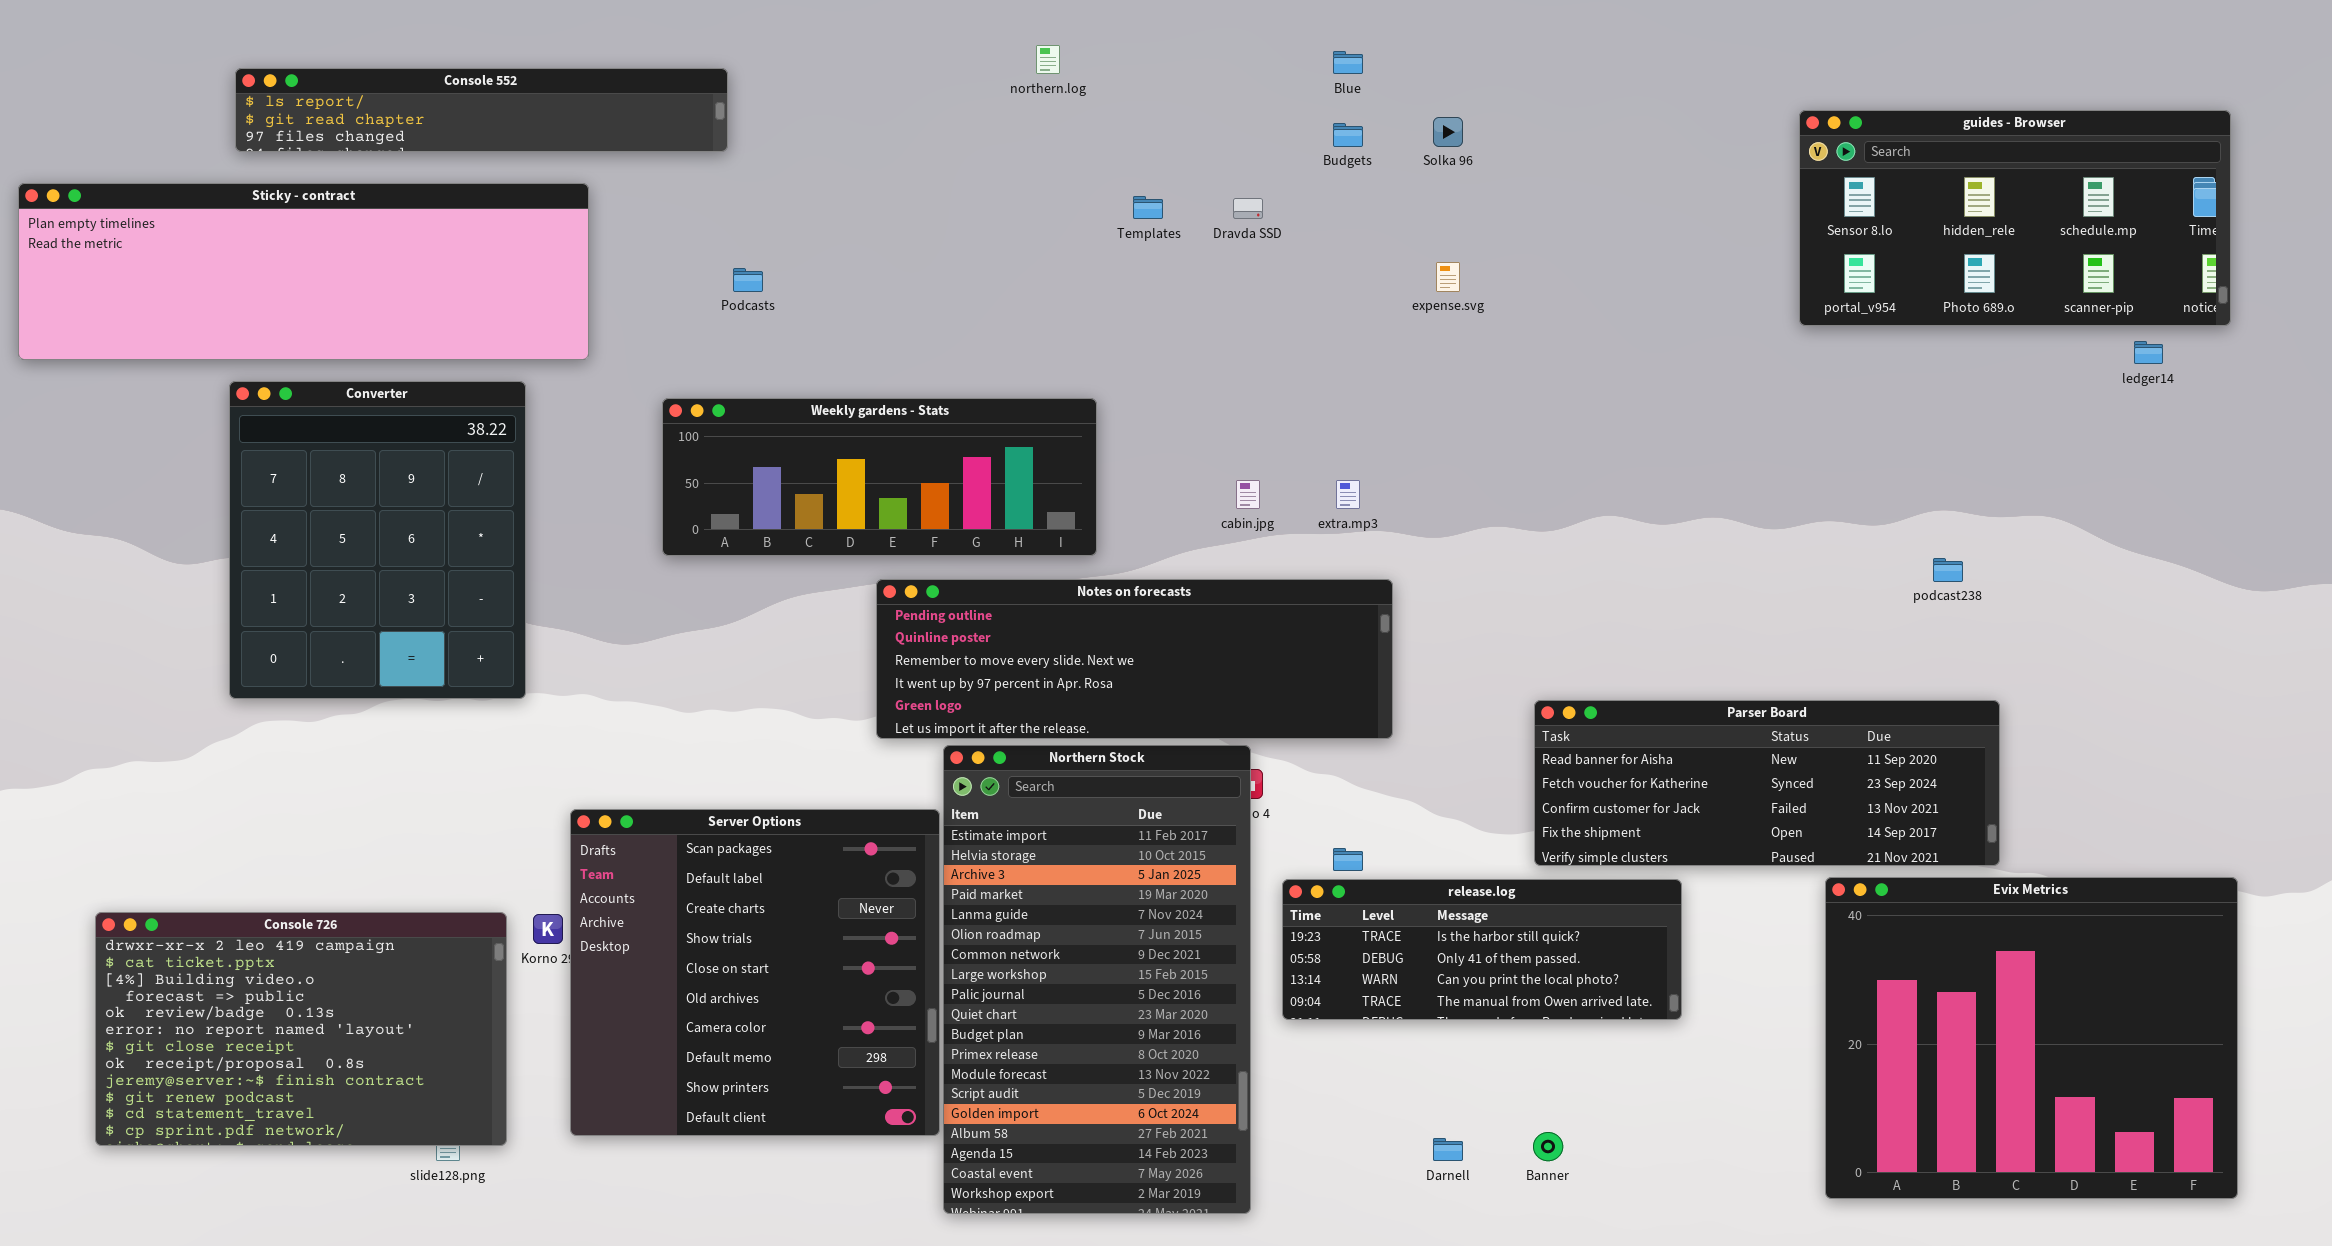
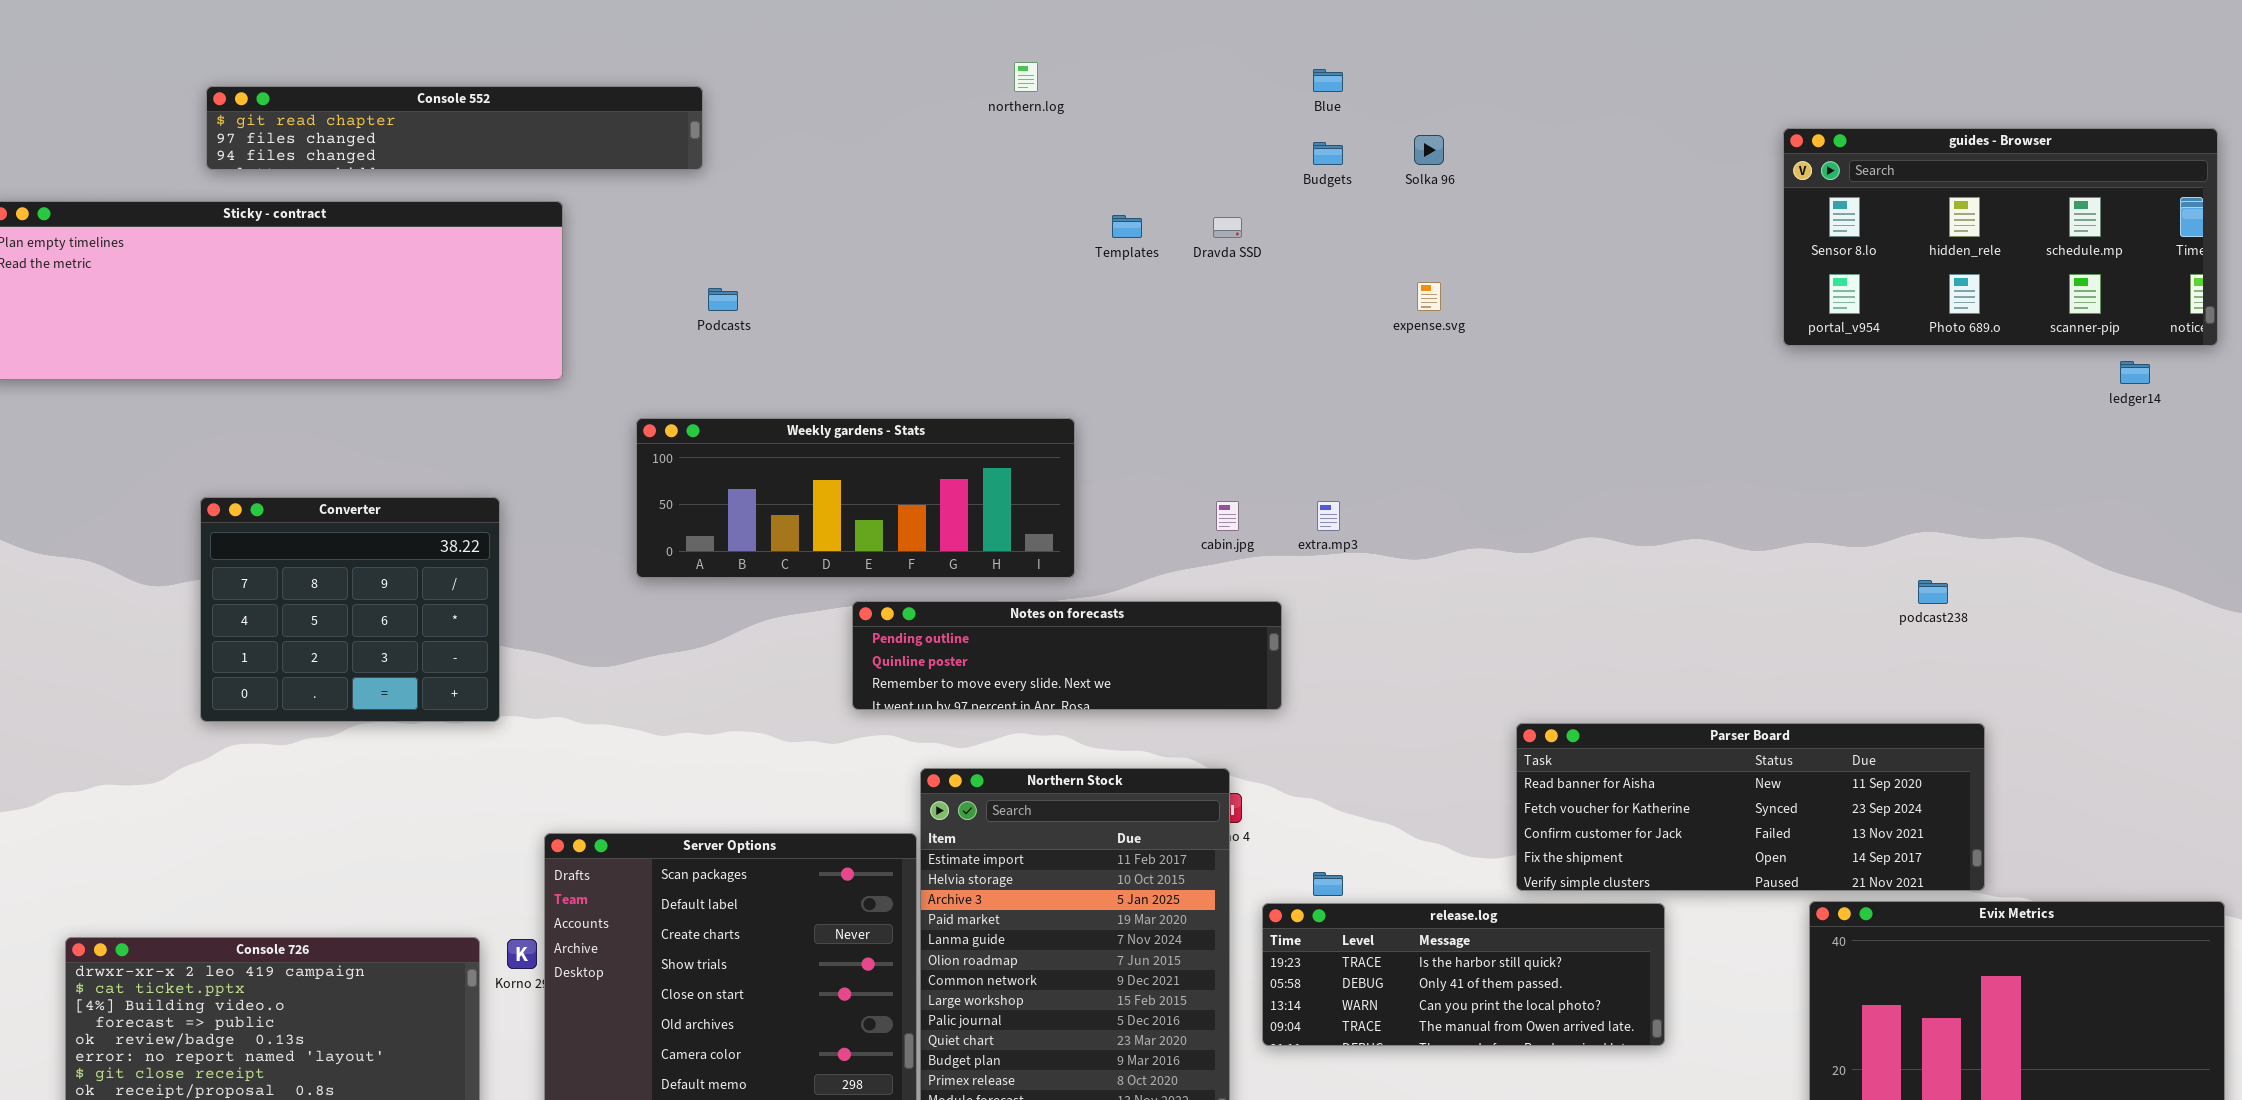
Console 552: [235,68,728,152] -> [206,86,703,170], scrolled down 1 row
Converter: [229,381,526,699] -> [200,497,500,722], resized
Notes on forecasts: [876,579,1393,739] -> [852,601,1282,710], resized

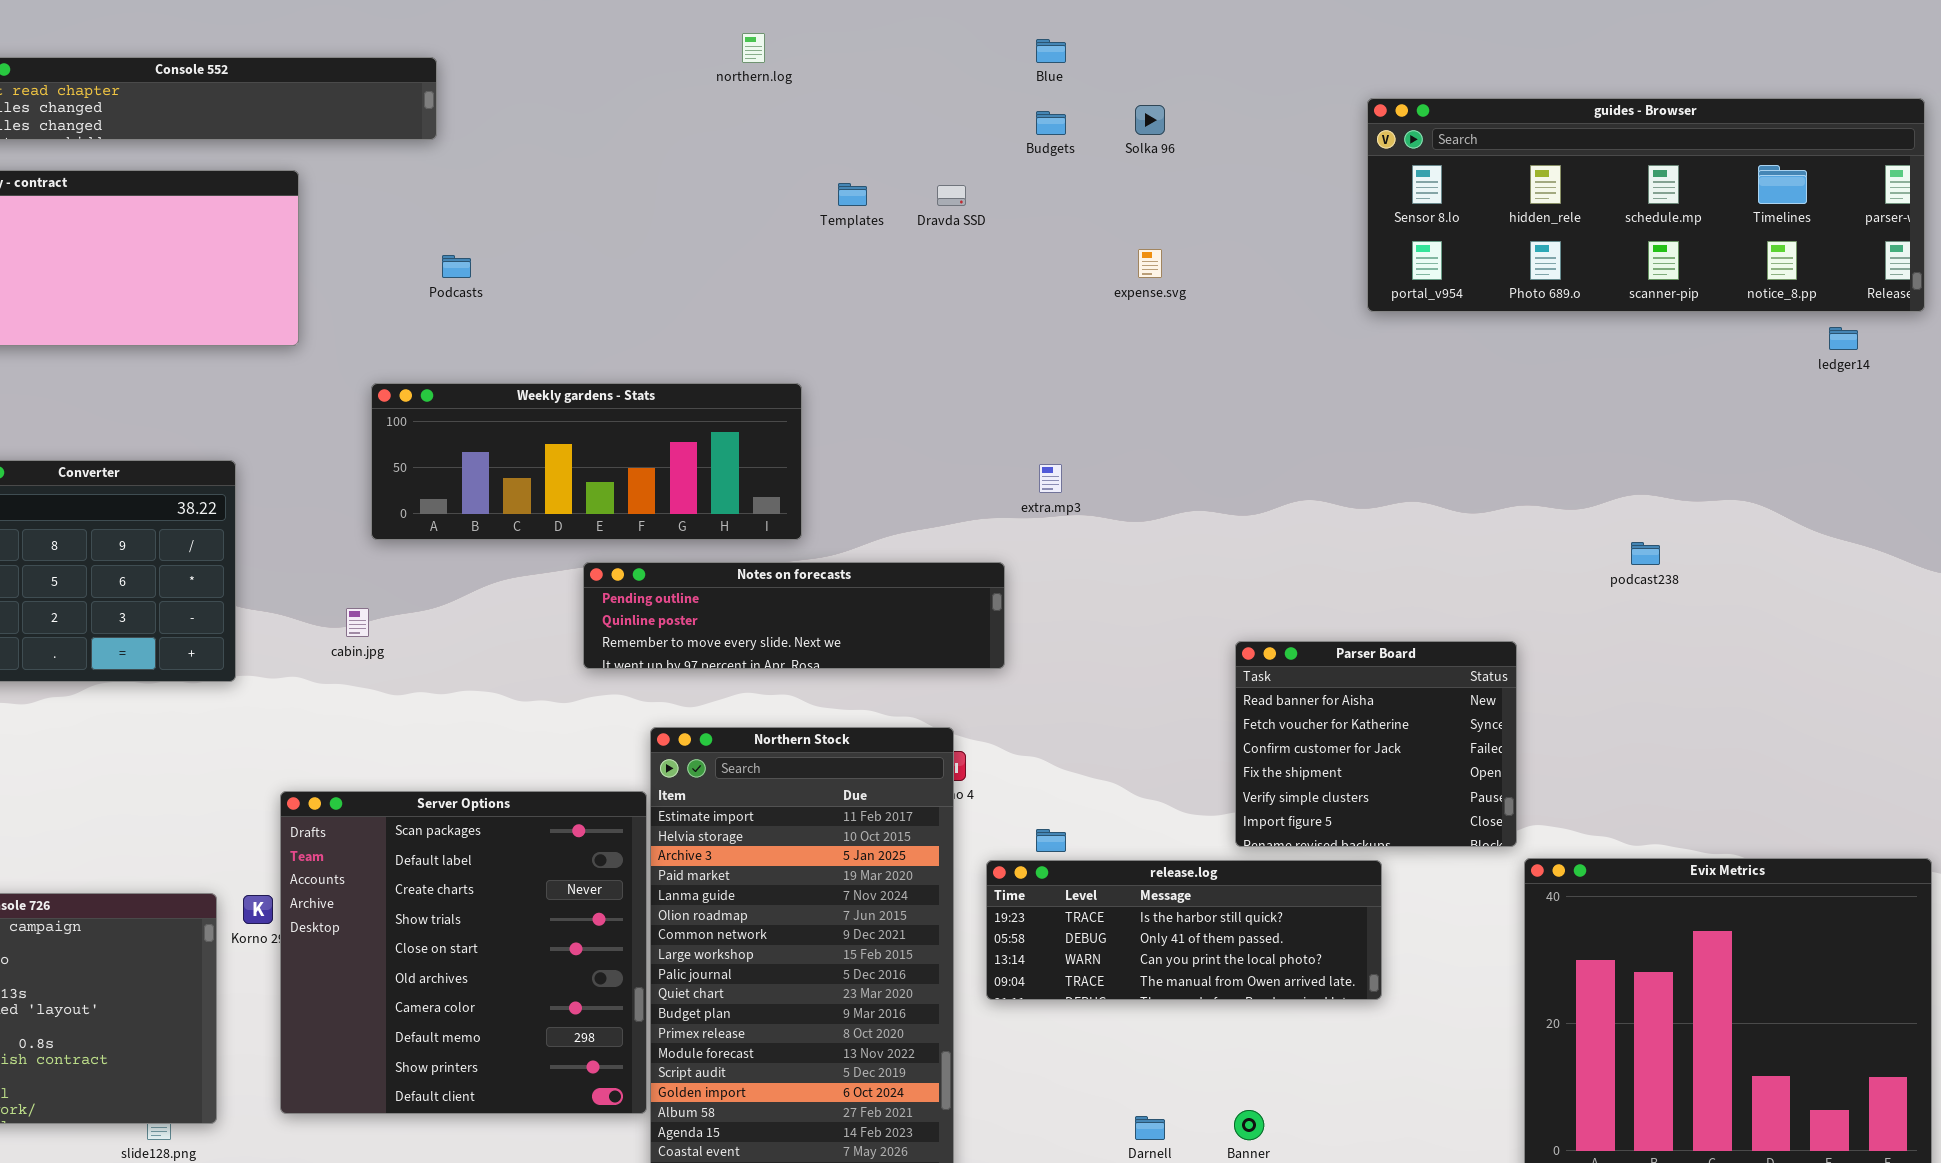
guides - Browser: [1783,128,2218,346] -> [1367,98,1925,312], resized
cabin.jpg: [1216,501,1239,531] -> [346,608,369,637], moved
Parser Board: [1516,723,1985,891] -> [1235,641,1517,847], resized

